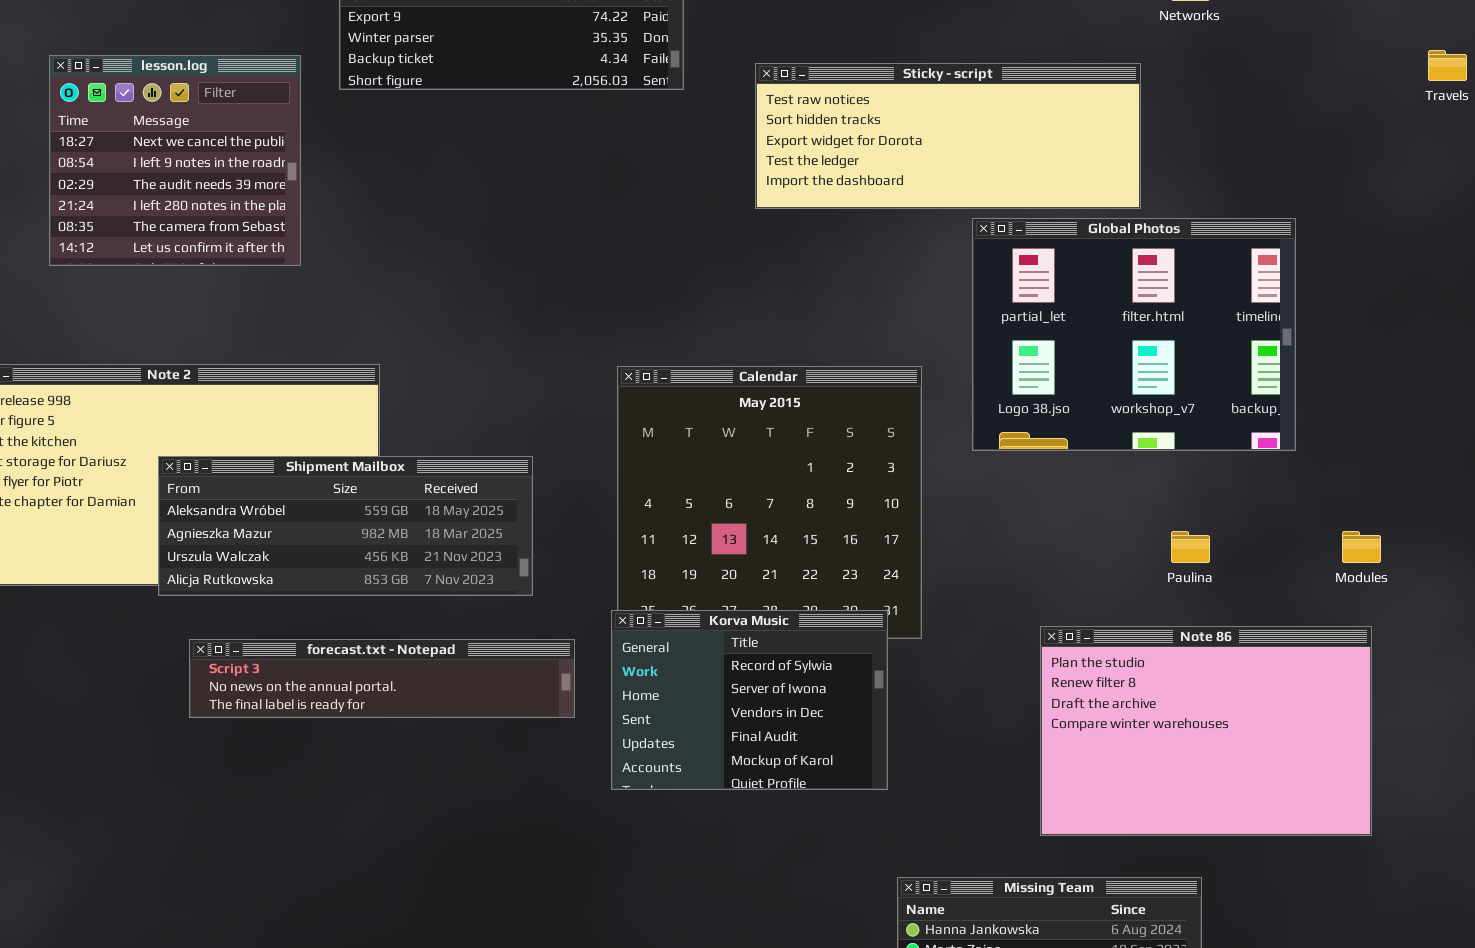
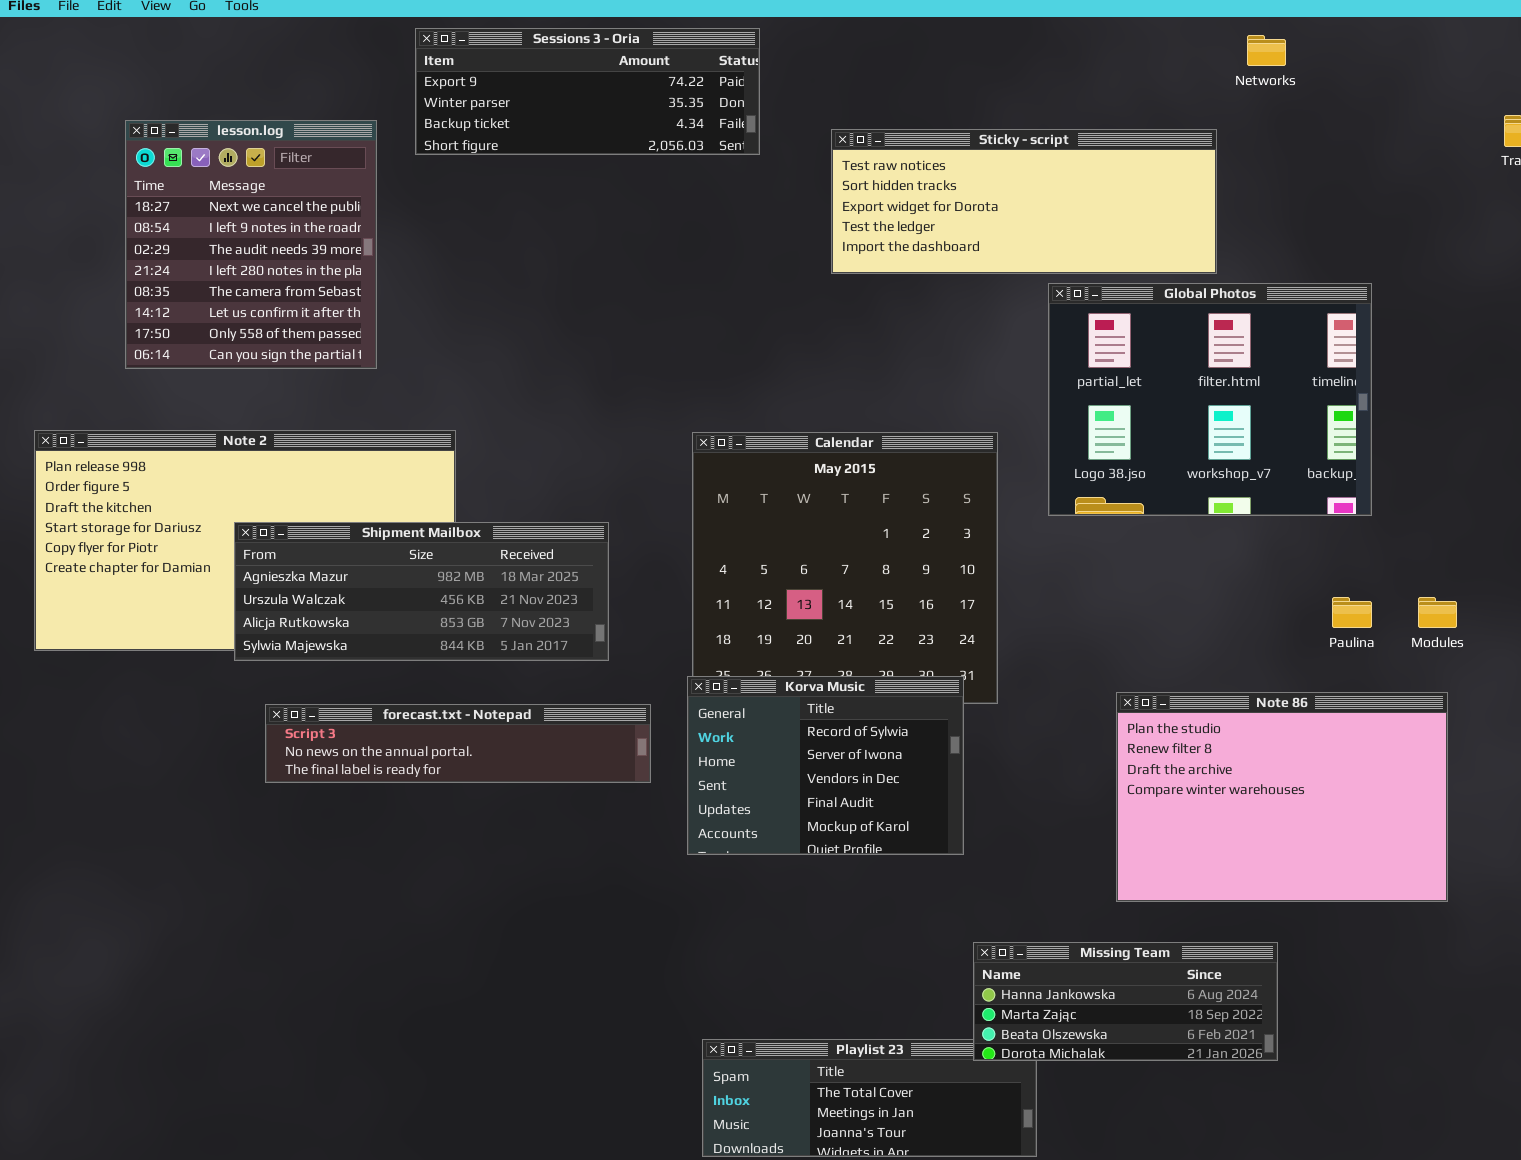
lesson.log: [49,55,301,266] -> [125,120,377,369], resized
Shipment Mailbox: [158,456,533,596] -> [234,522,609,661], scrolled down 1 row
Paulina: [1171,531,1210,563] -> [1332,597,1372,628], moved

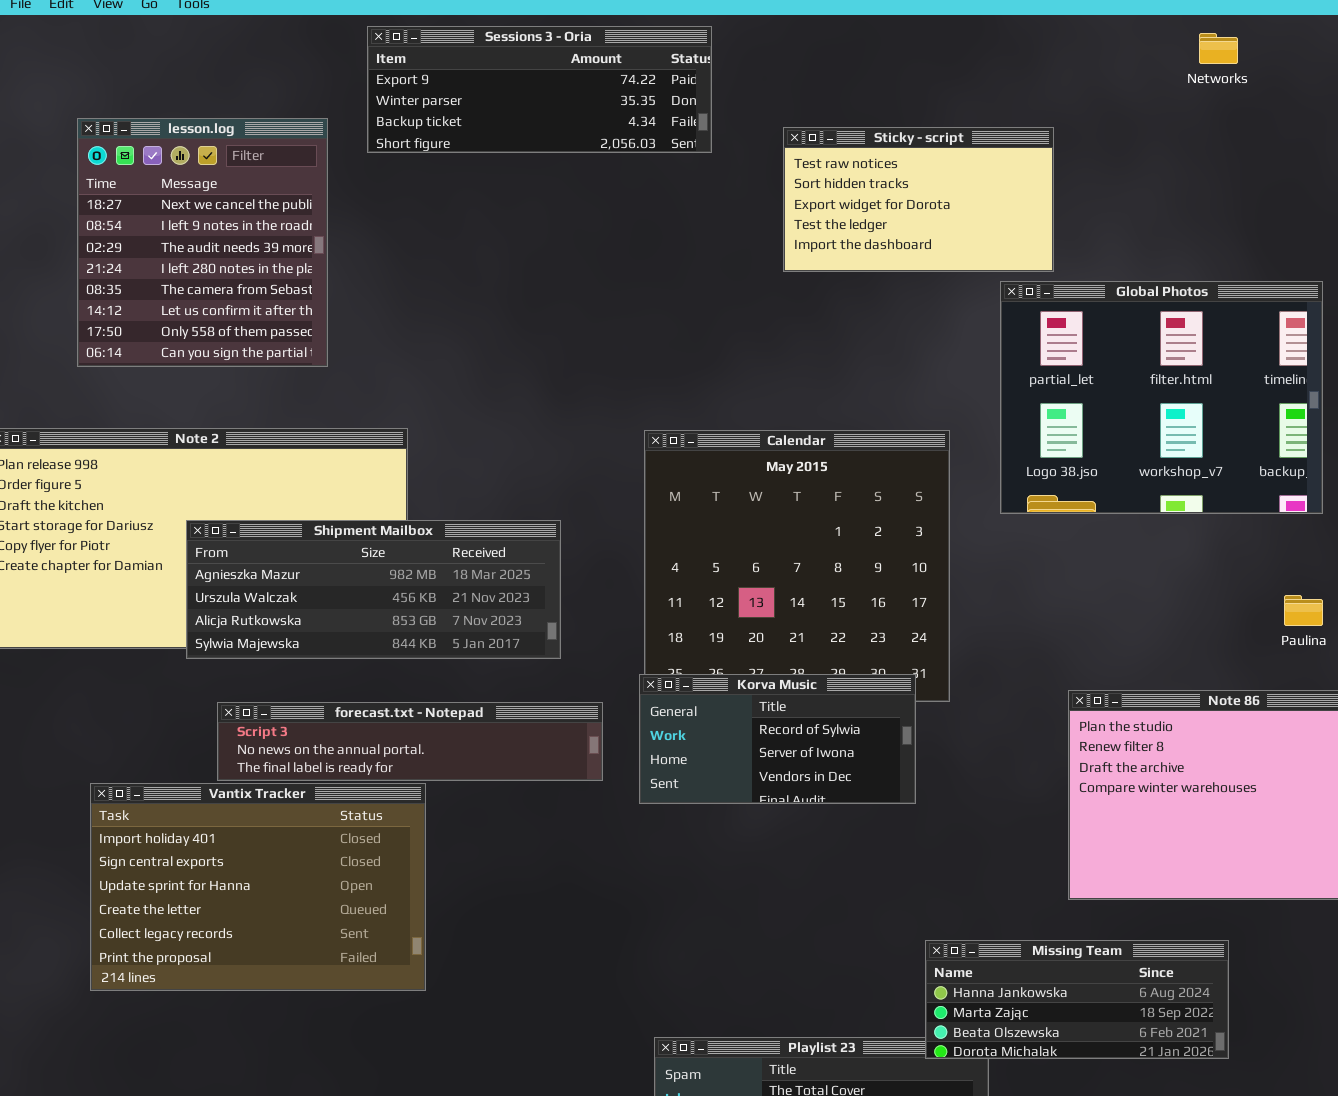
Sticky - script: [831,129,1217,274] -> [783,127,1054,272], resized
Korva Music: [687,676,964,855] -> [639,674,916,804], resized
Vantix Tracker: none -> [90,783,426,991], opened

